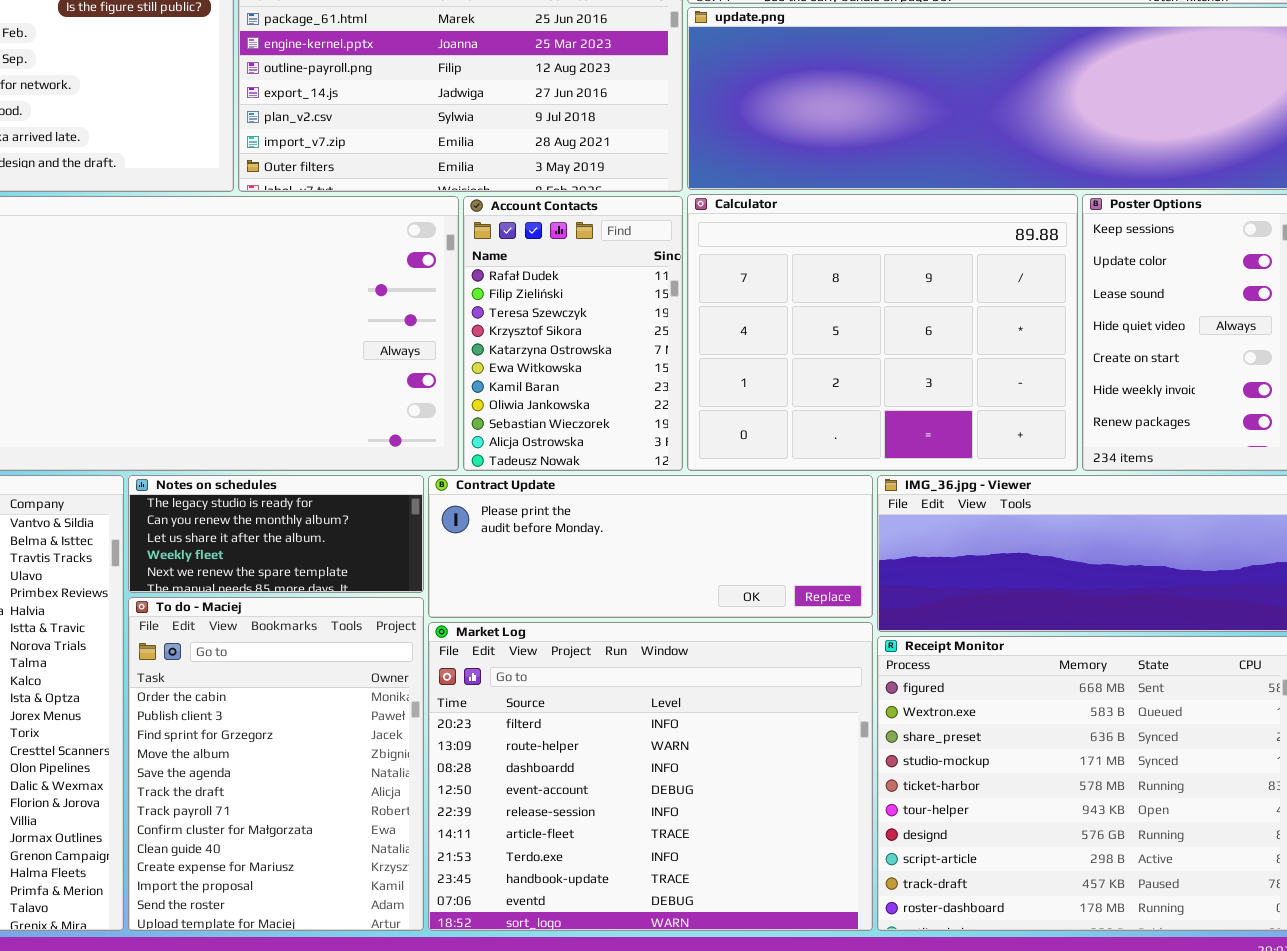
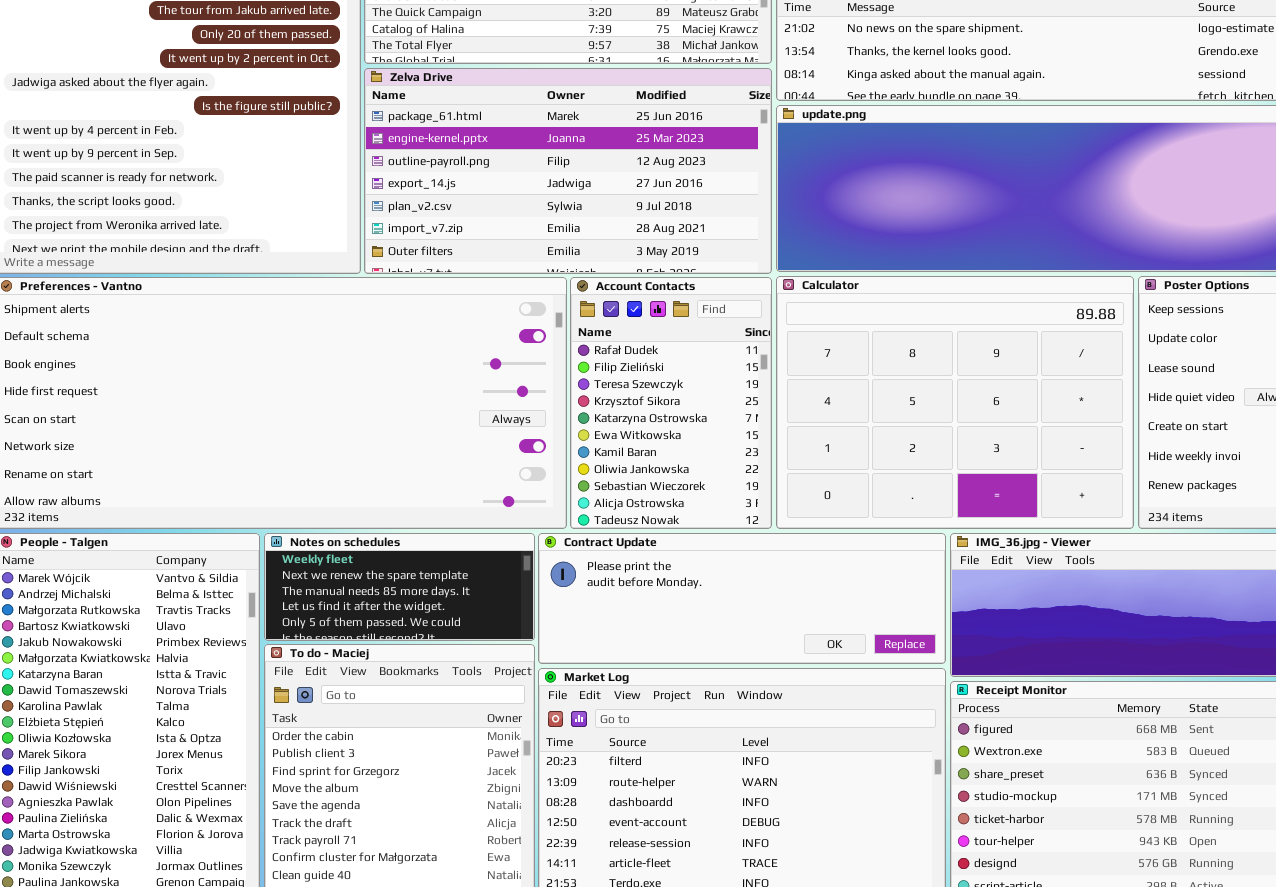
Notes on schedules: [128,475,424,593] -> [264,533,535,641], scrolled down 3 rows

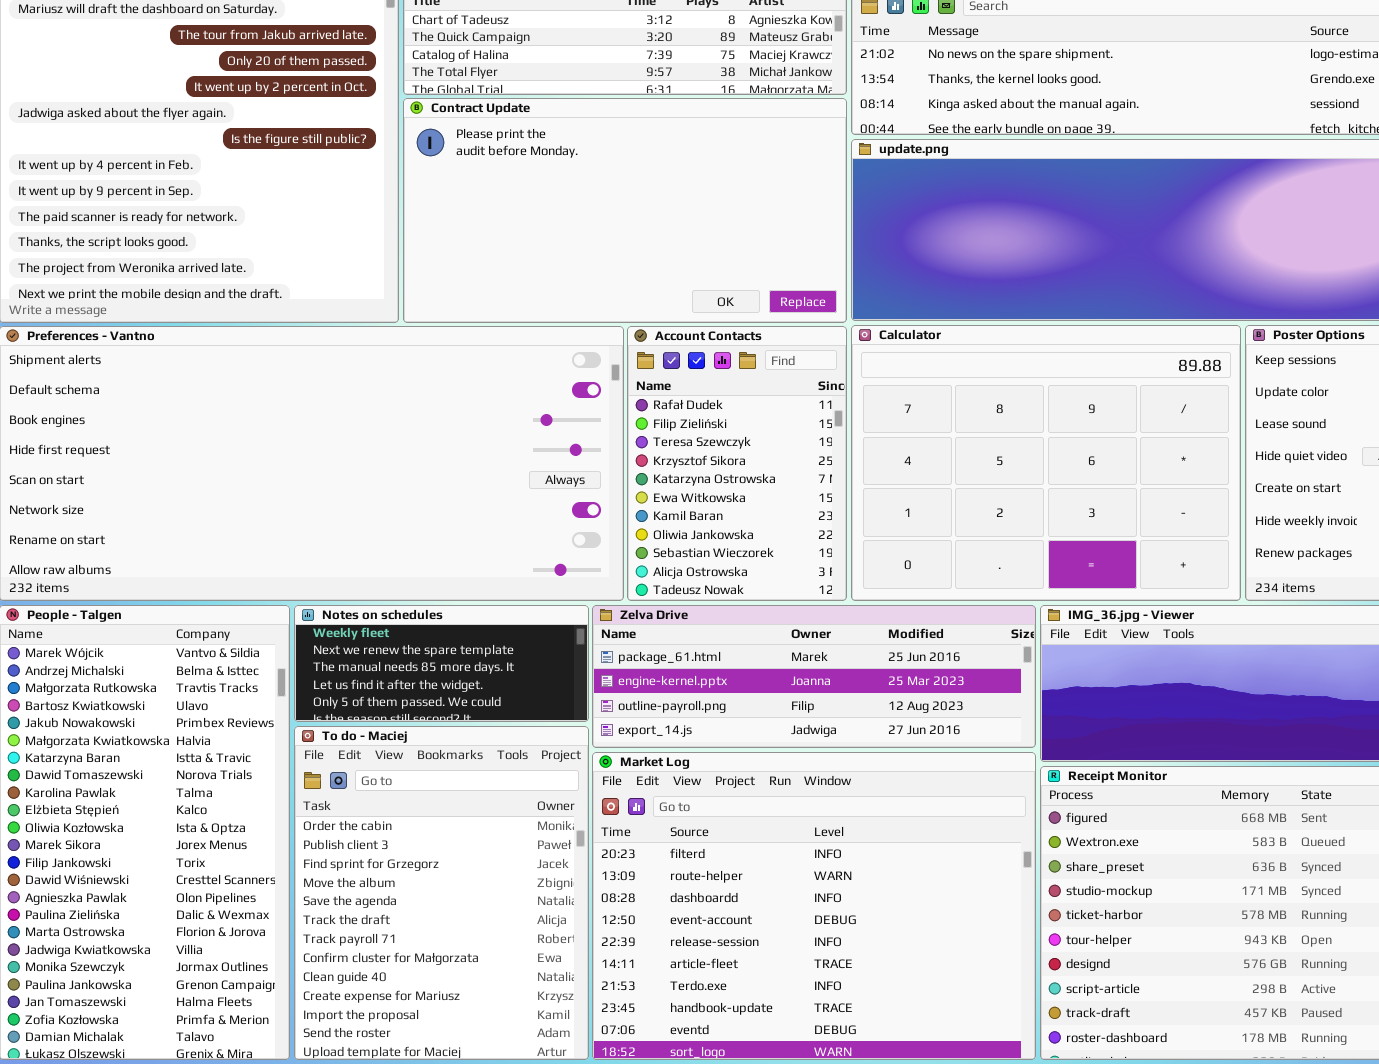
Zelva Drive: [364,68,772,274] -> [592,605,1036,748], moved, resized
Contract Update: [538,533,946,664] -> [403,98,847,323], moved, resized

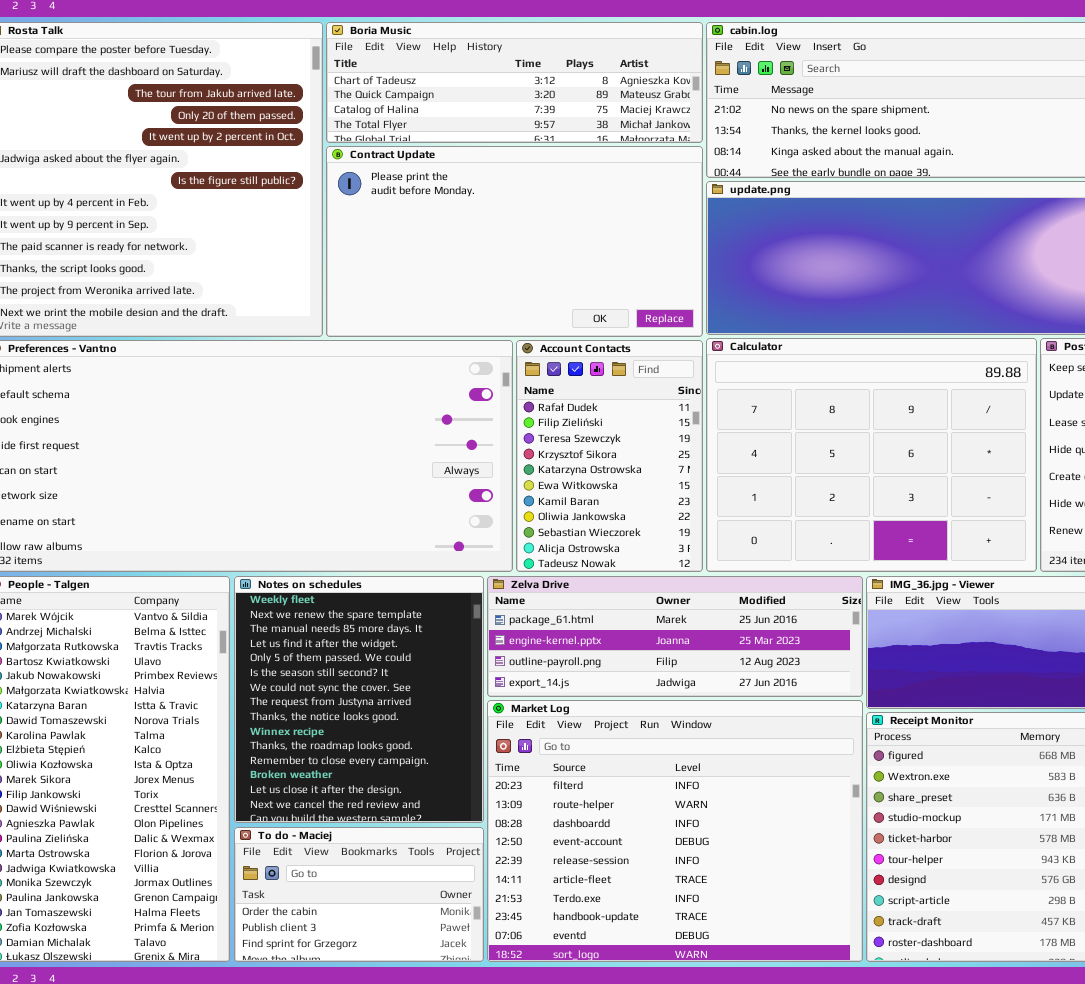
Notes on schedules: [294,605,589,722] -> [234,576,484,823], resized
To do - Maciej: [294,726,589,1060] -> [234,827,484,962], resized

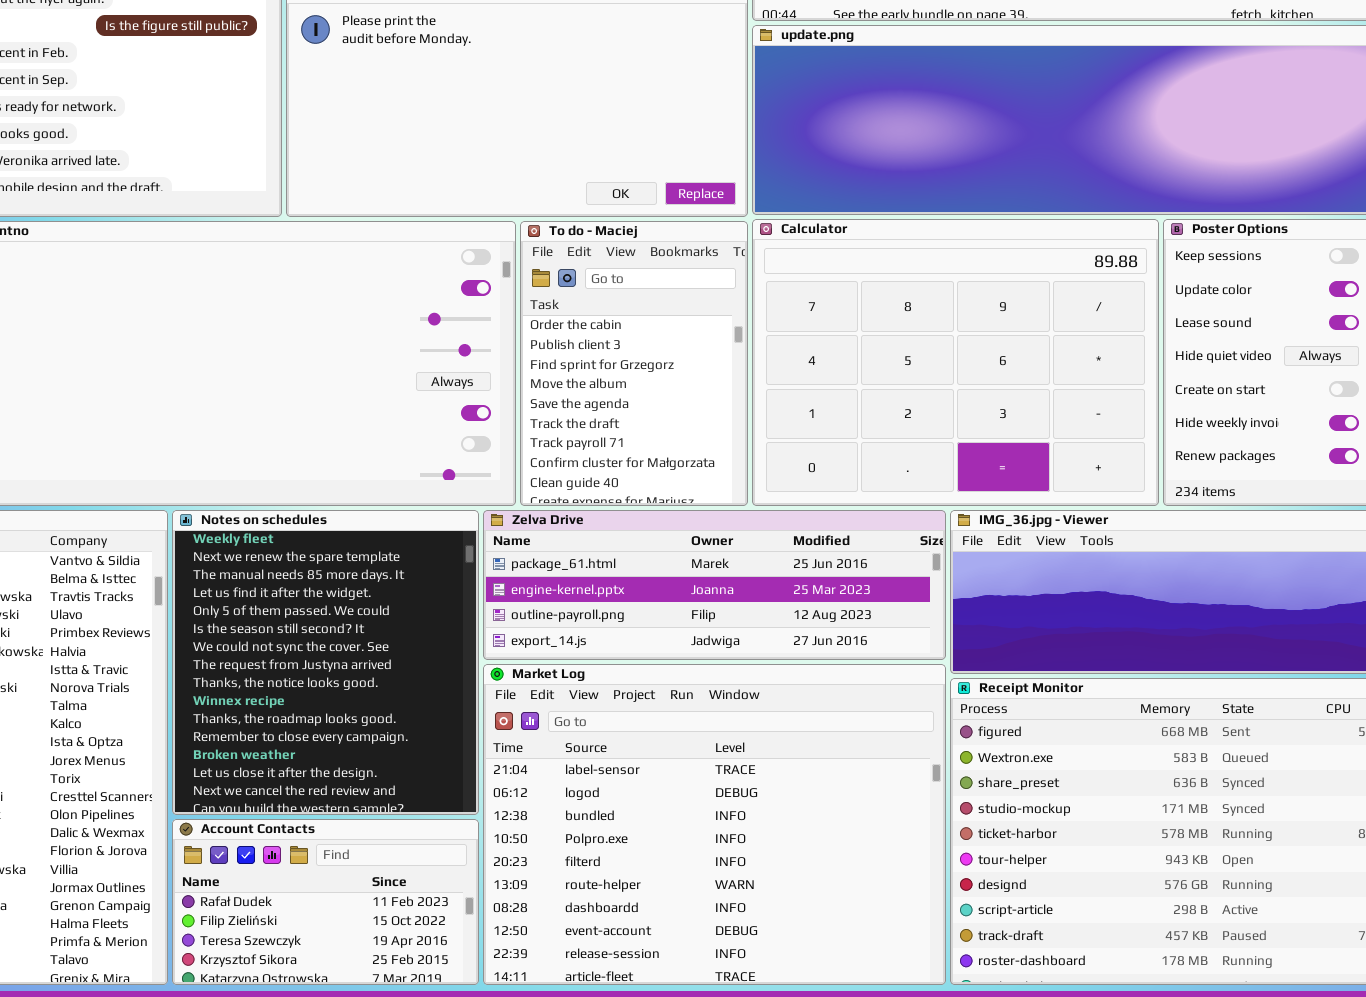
Account Contacts: [516,340,703,572] -> [172,819,479,985], moved, resized
Market Log: [487,700,863,962] -> [483,664,946,985], scrolled up 4 rows
To do - Maciej: [234,827,484,962] -> [520,221,748,506], moved, resized

